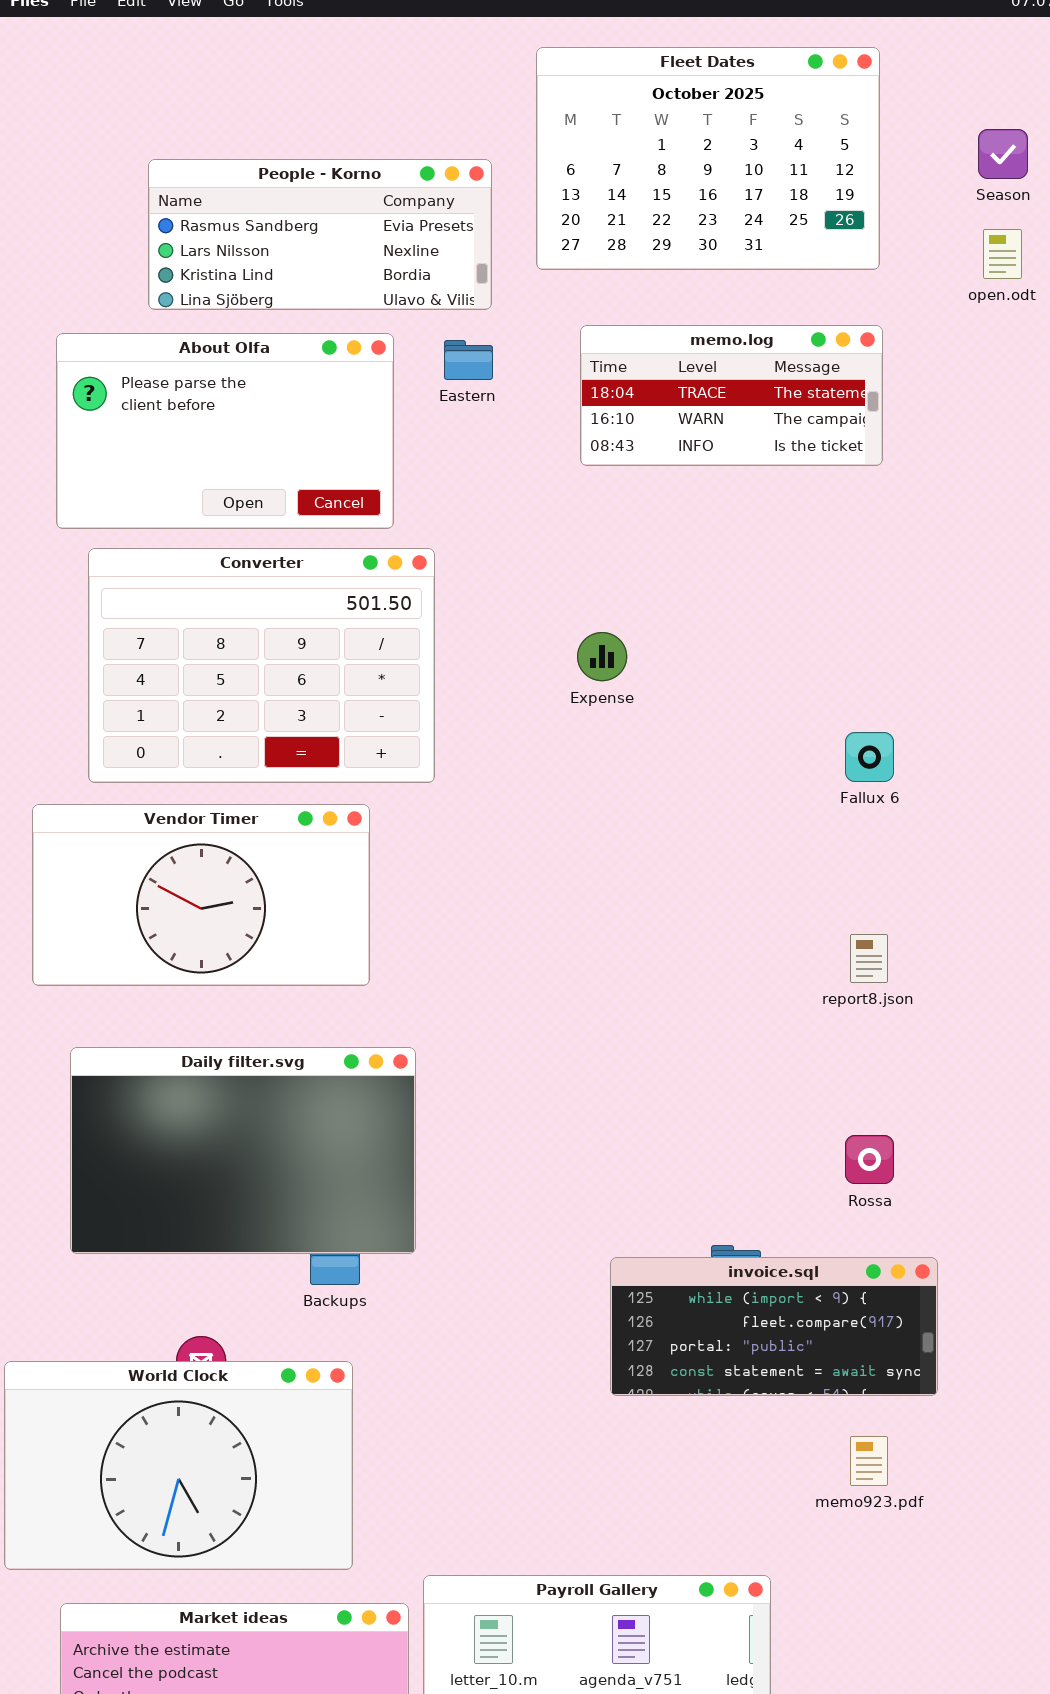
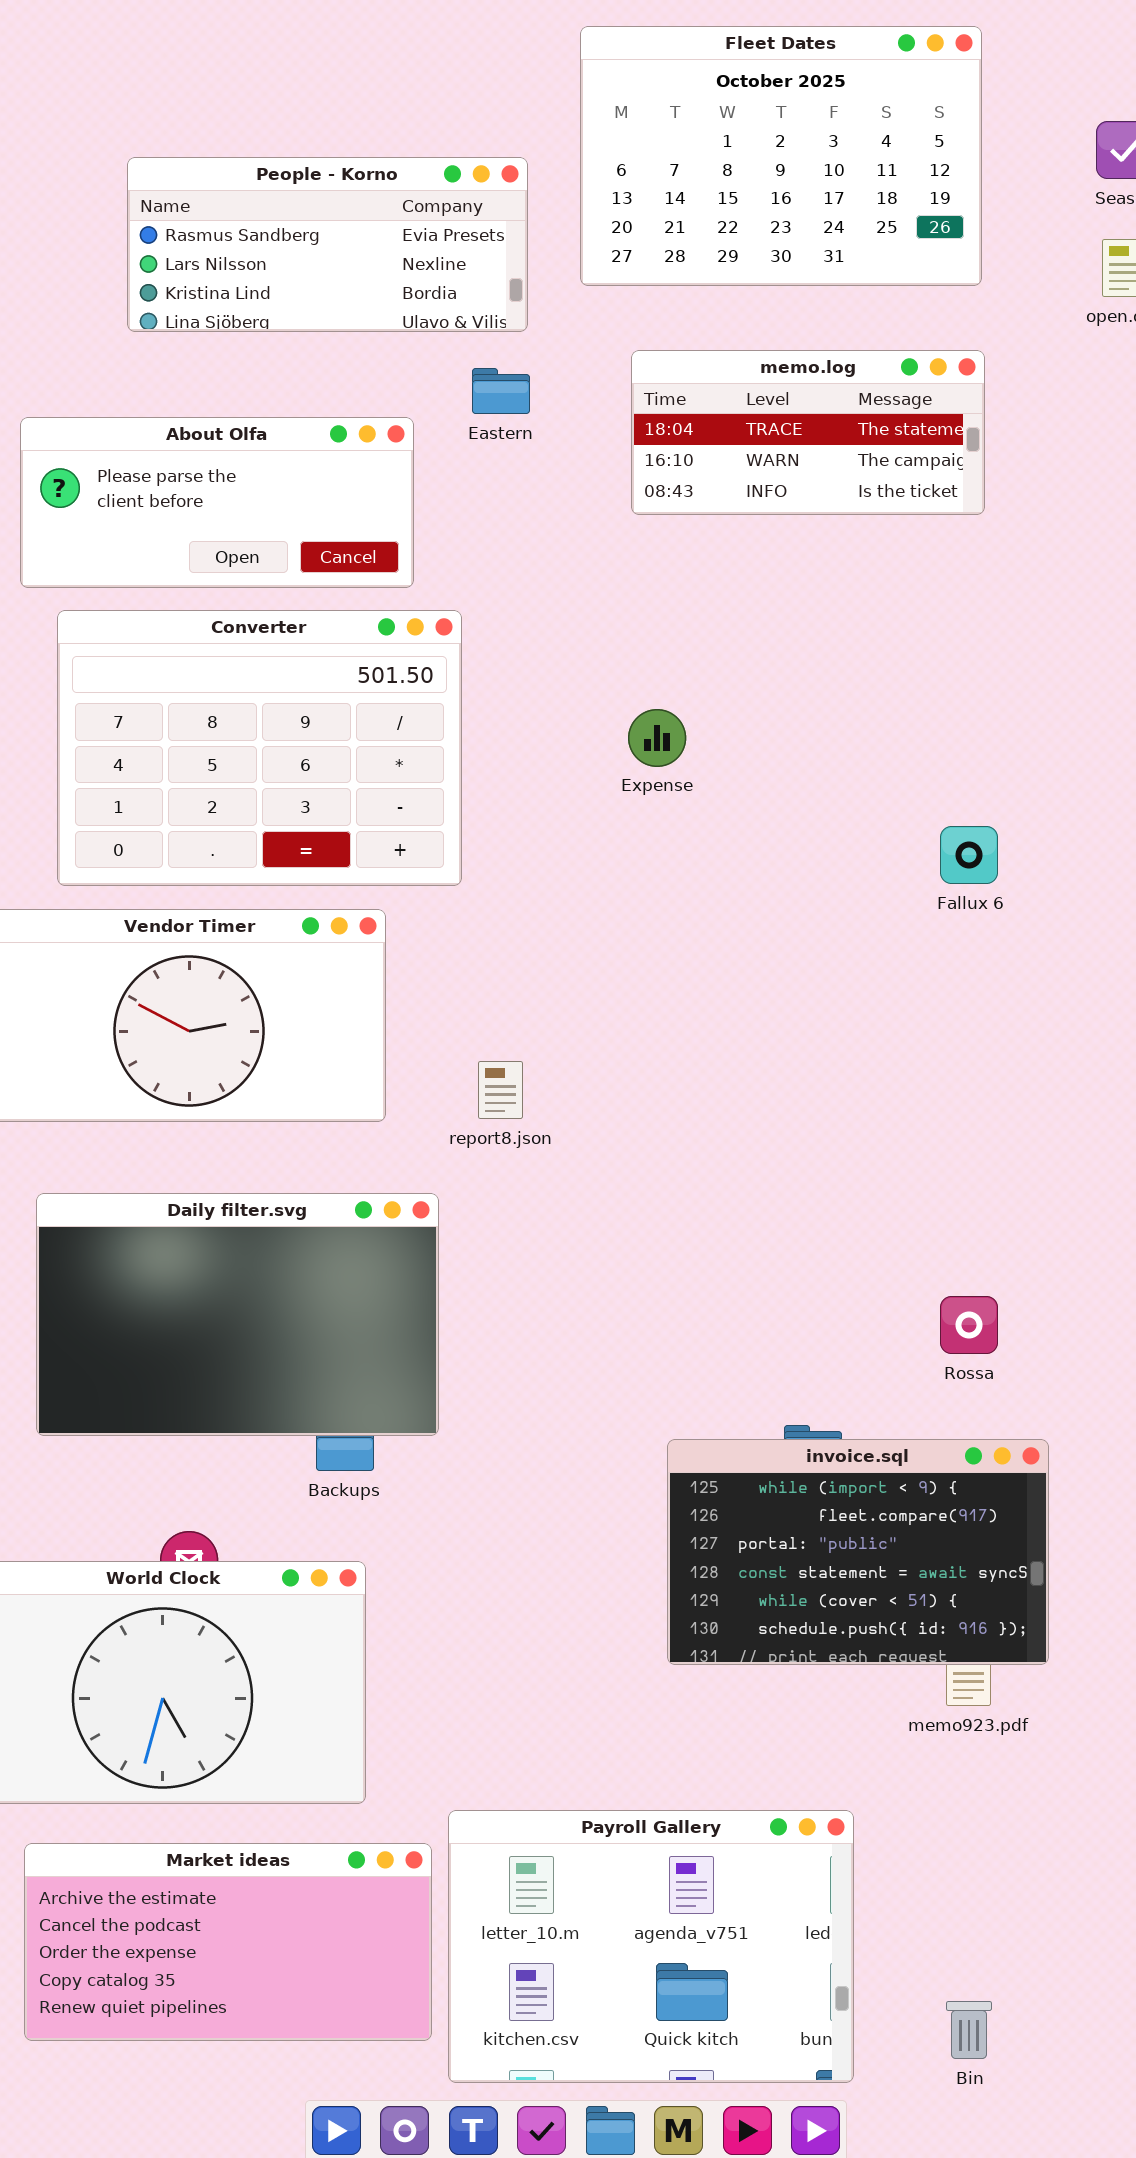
About Olfa: [56,333,394,529] -> [20,417,414,588], resized
report8.json: [850,934,888,983] -> [478,1061,523,1119], moved
invoice.sql: [610,1257,938,1396] -> [667,1439,1049,1665], resized

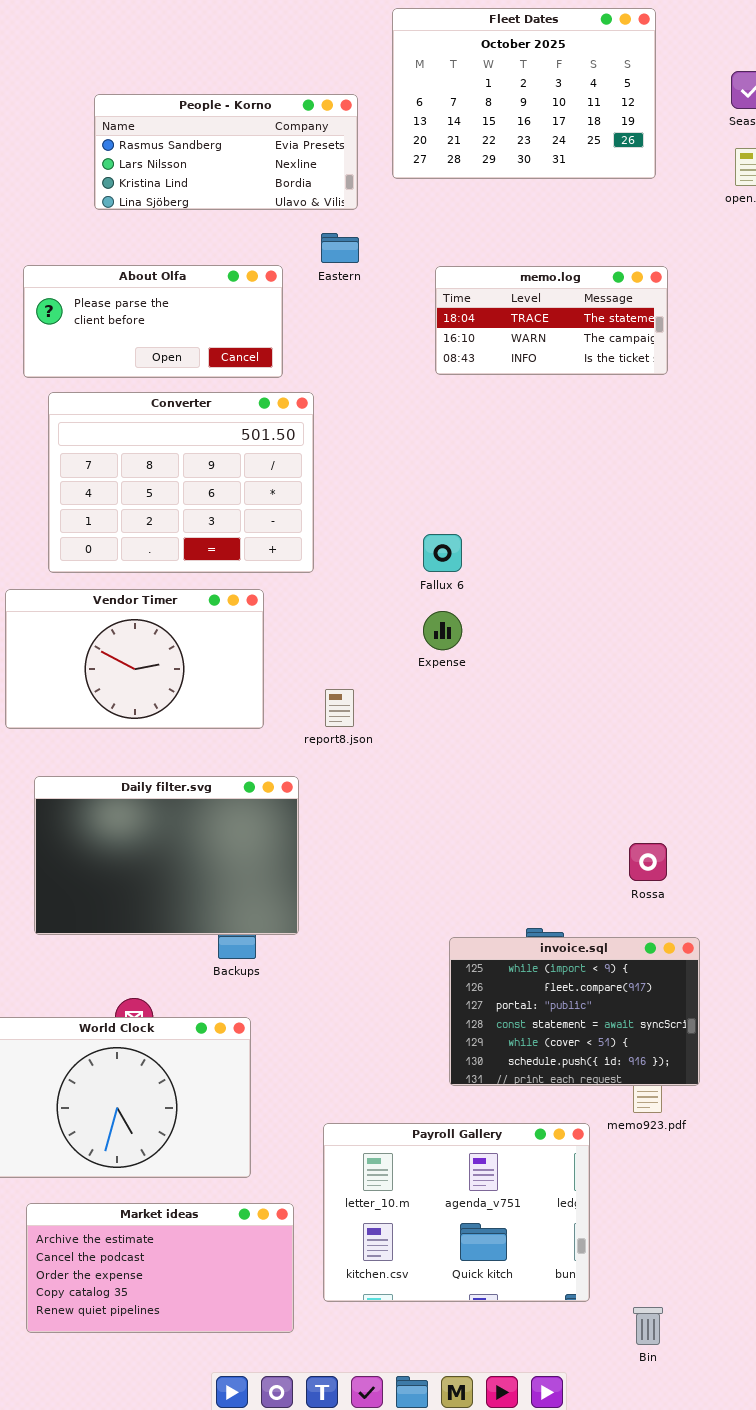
memo.log: [631,350,985,515] -> [435,266,668,375], moved
Expense: [628,709,686,767] -> [423,611,462,650], moved
Fallux 6: [940,826,998,884] -> [423,534,462,572], moved
Payroll Gallery: [448,1810,854,2083] -> [323,1123,590,1302], moved

